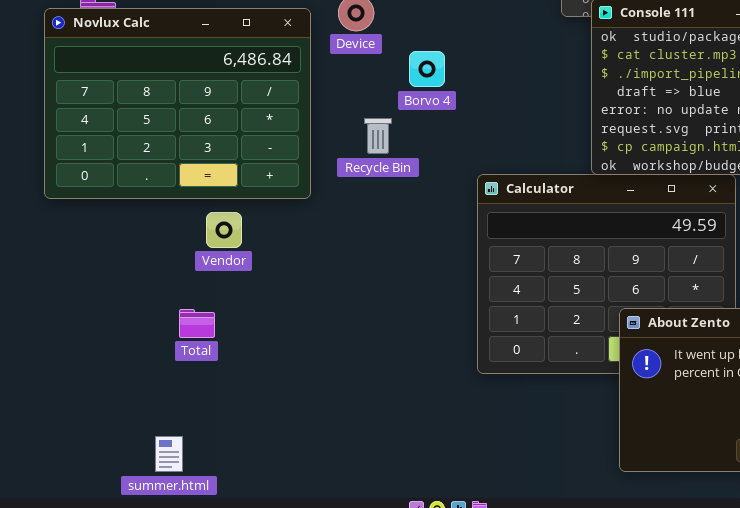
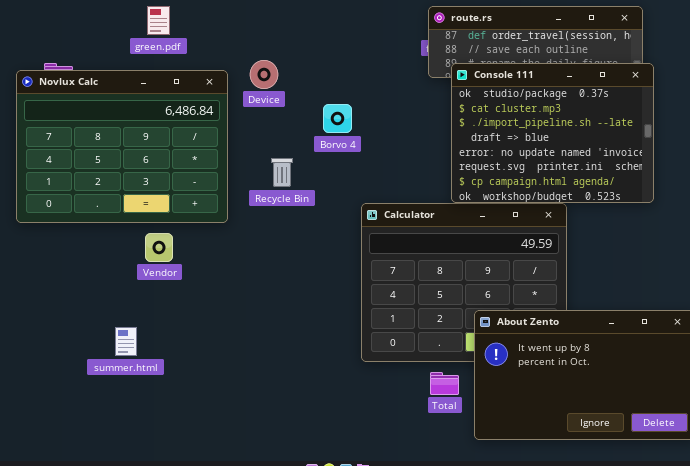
Borvo 4: [409,51,445,87] -> [323,104,352,133], moved
Total: [179,309,215,338] -> [430,372,459,395], moved
summer.html: [155,436,183,472] -> [115,327,137,356], moved

